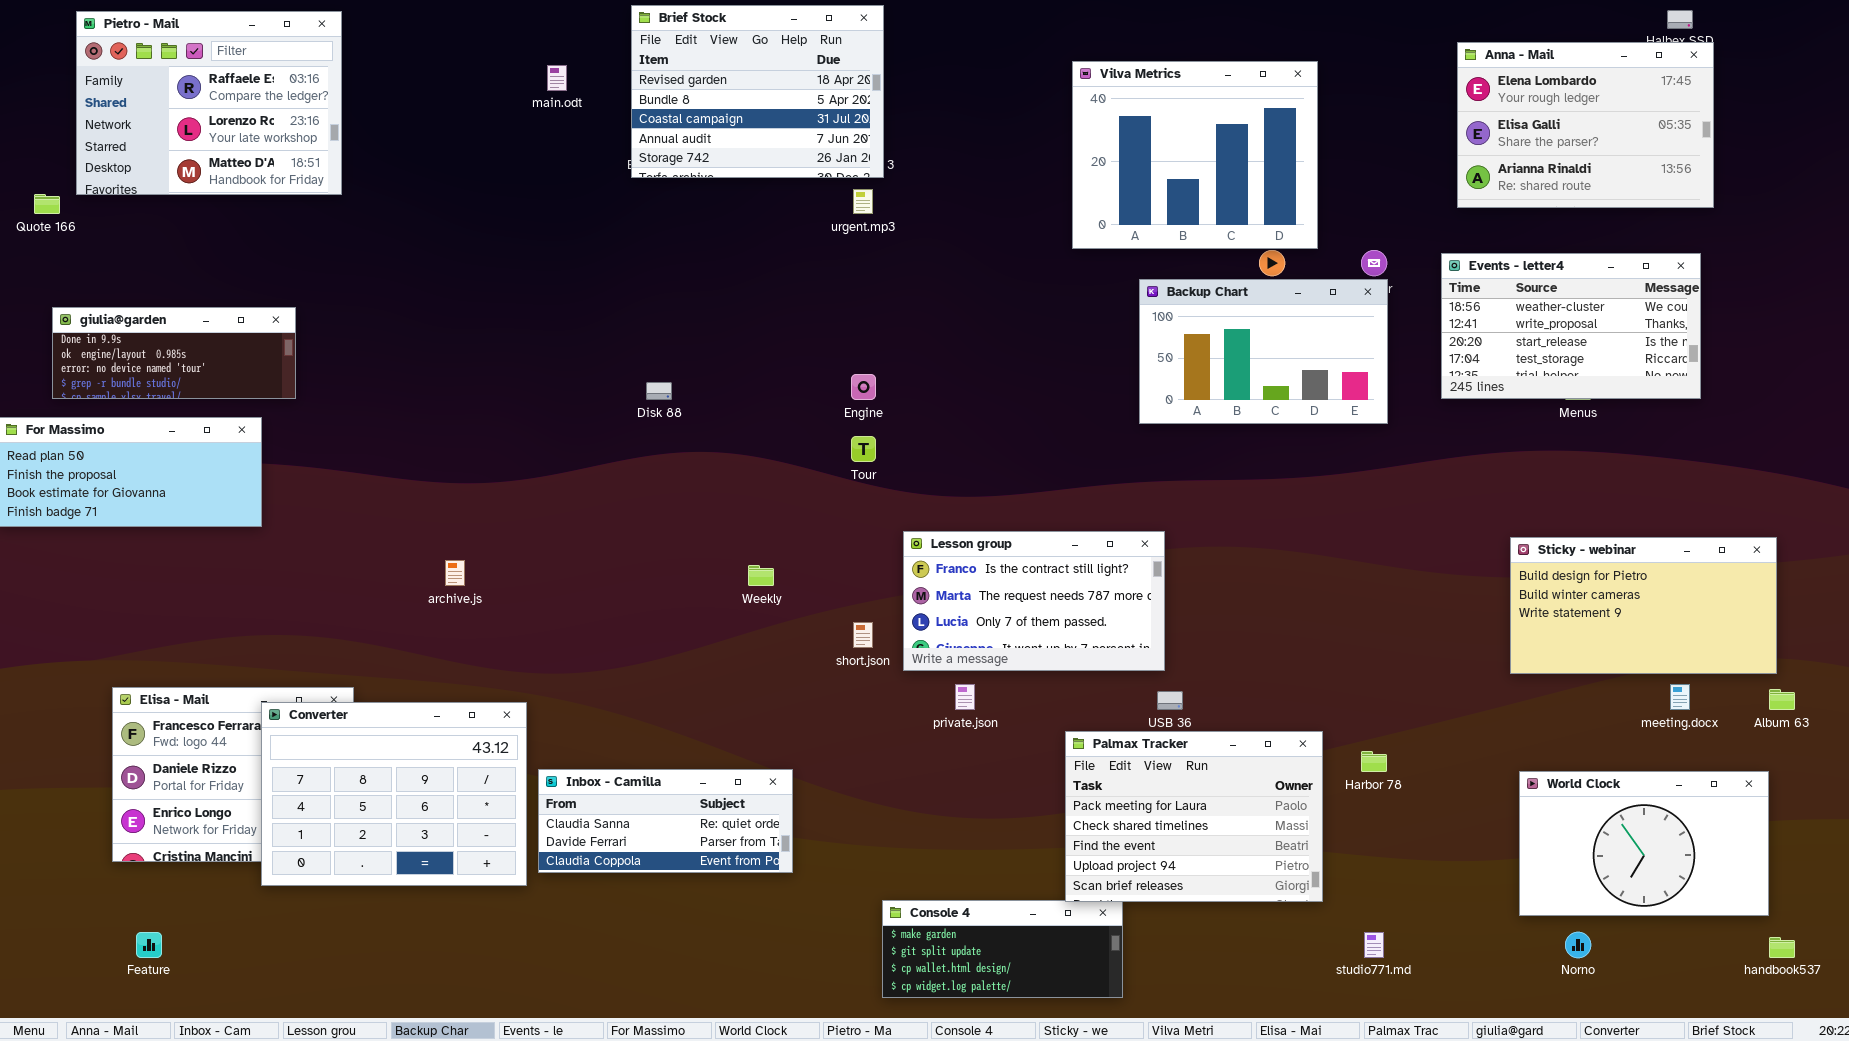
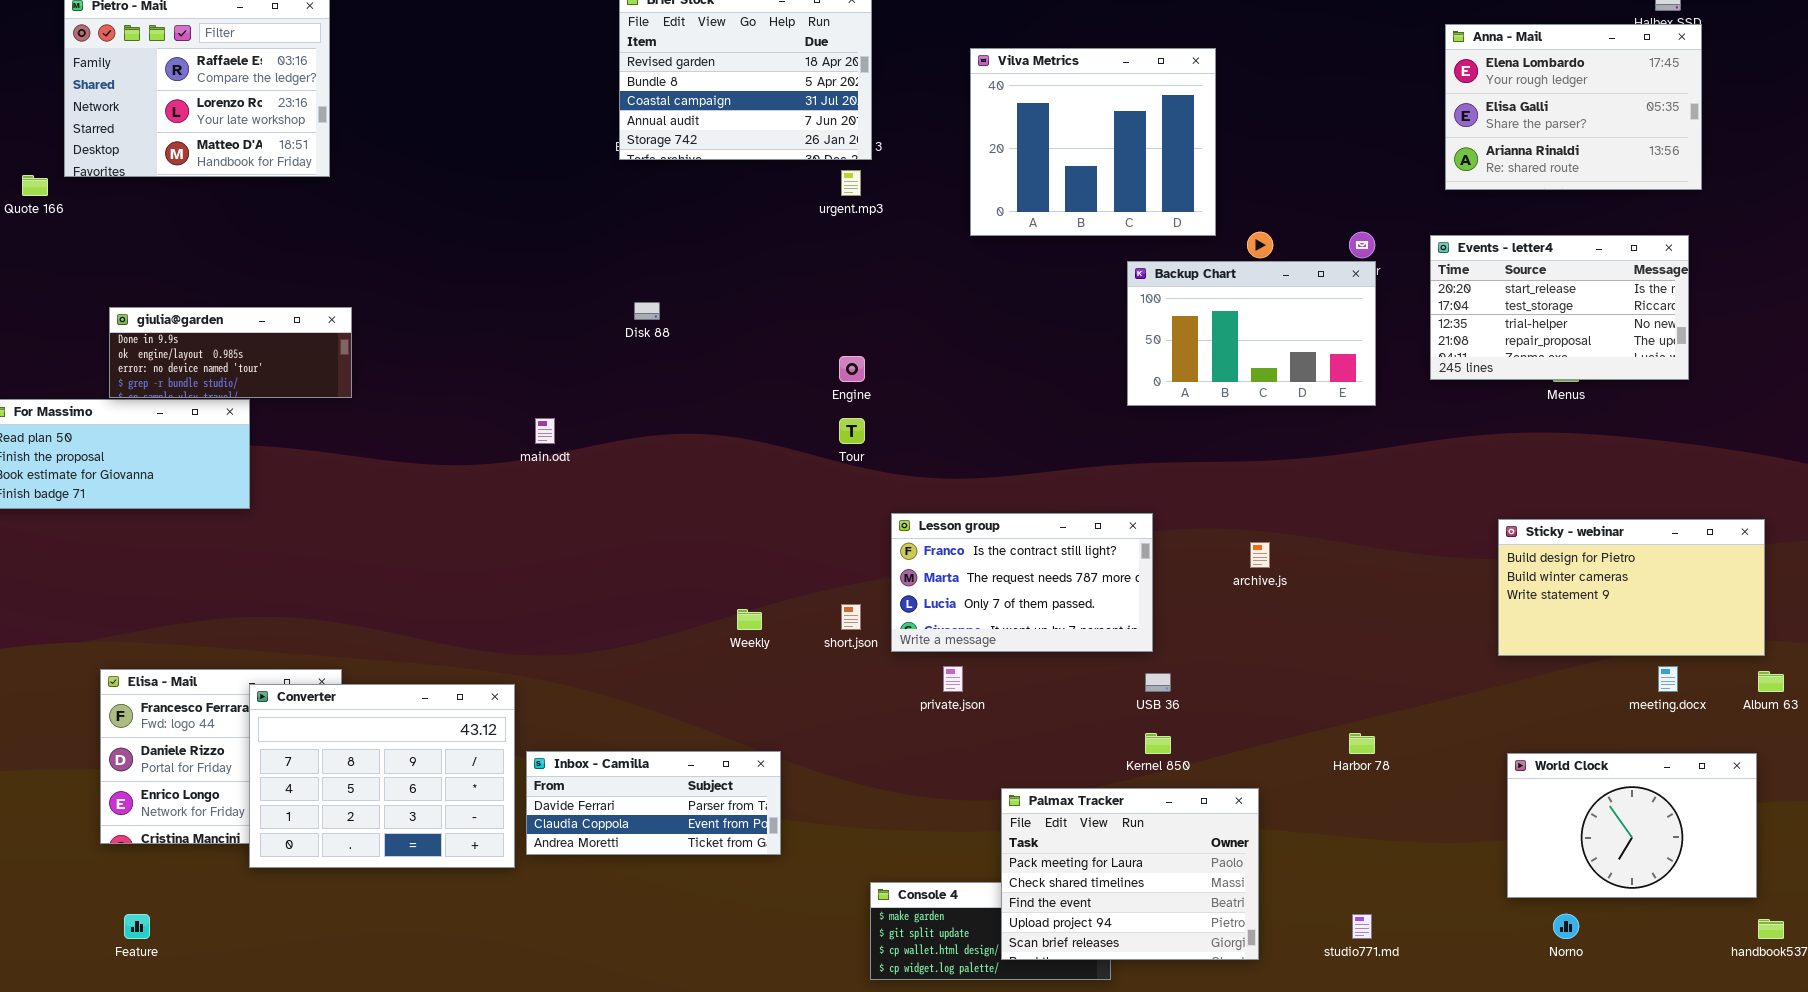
Vilva Metrics: [1072,61,1318,249] -> [970,48,1216,236], moved
main.odt: [547,65,567,91] -> [535,418,555,444], moved
Events - letter4: [1441,253,1701,399] -> [1430,235,1689,380], scrolled down 2 rows
giulia@garden: [52,307,296,399] -> [109,307,352,398], moved
Disk 88: [646,382,672,400] -> [634,302,660,320], moved
archive.js: [445,560,465,586] -> [1250,542,1270,568], moved
Weekly: [748,565,774,586] -> [737,609,762,630], moved
Palmax Tracker: [1065,731,1323,902] -> [1001,788,1259,960], moved
Inbox - Camilla: [538,769,793,873] -> [526,751,781,855], scrolled down 1 row

